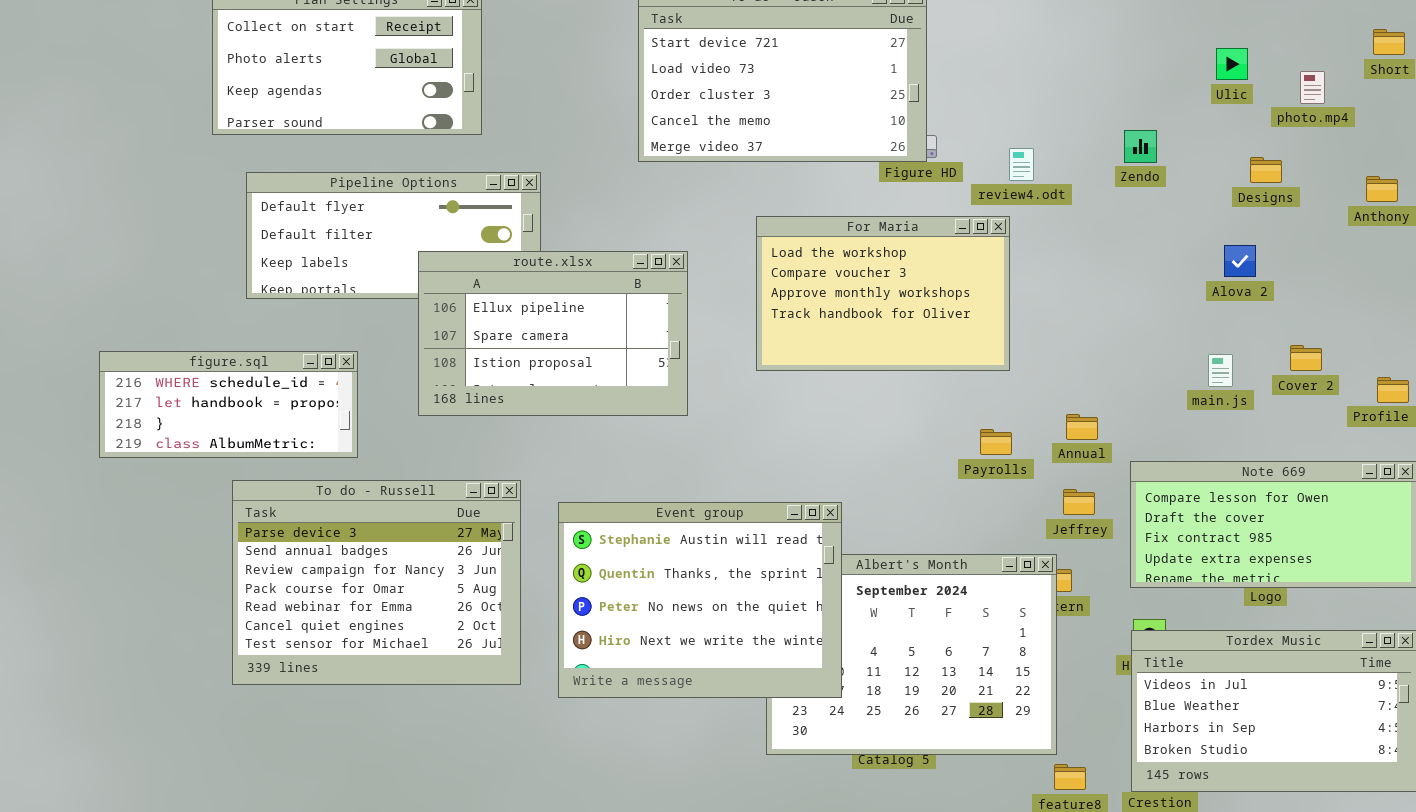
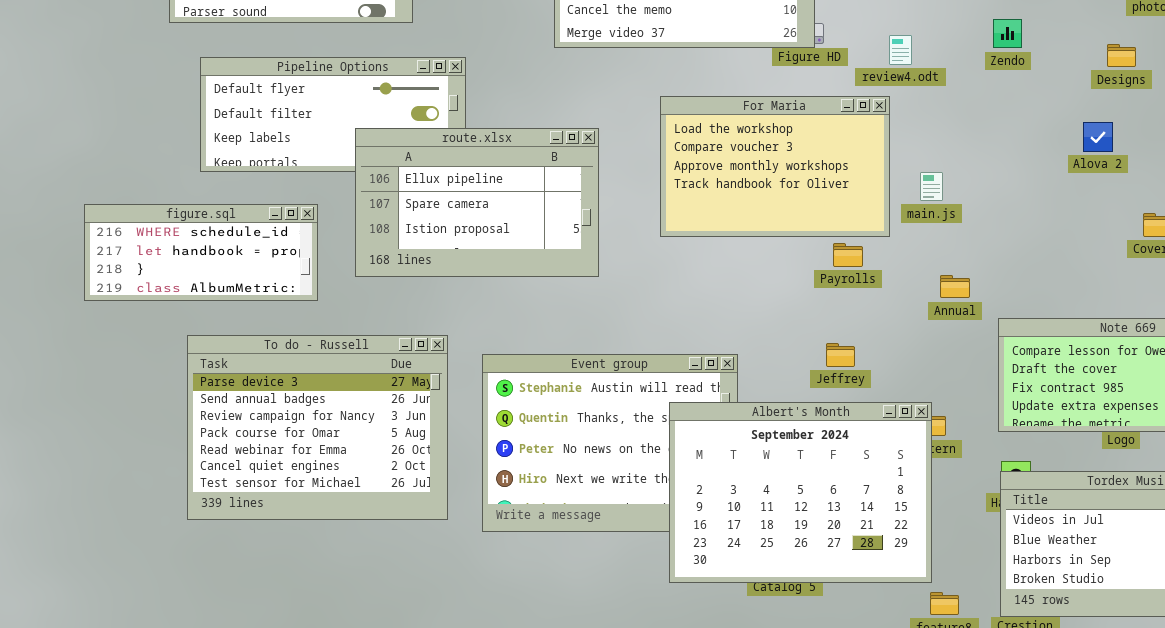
figure.sql: [99,351,358,458] -> [84,204,318,301], moved
main.js: [1208,354,1233,387] -> [920,172,943,201], moved
Payrolls: [980,429,1012,455] -> [833,243,863,267], moved
Jeffrey: [1063,489,1095,515] -> [826,343,855,367], moved
Albert's Month: [766,554,1057,755] -> [669,402,932,583], raised

